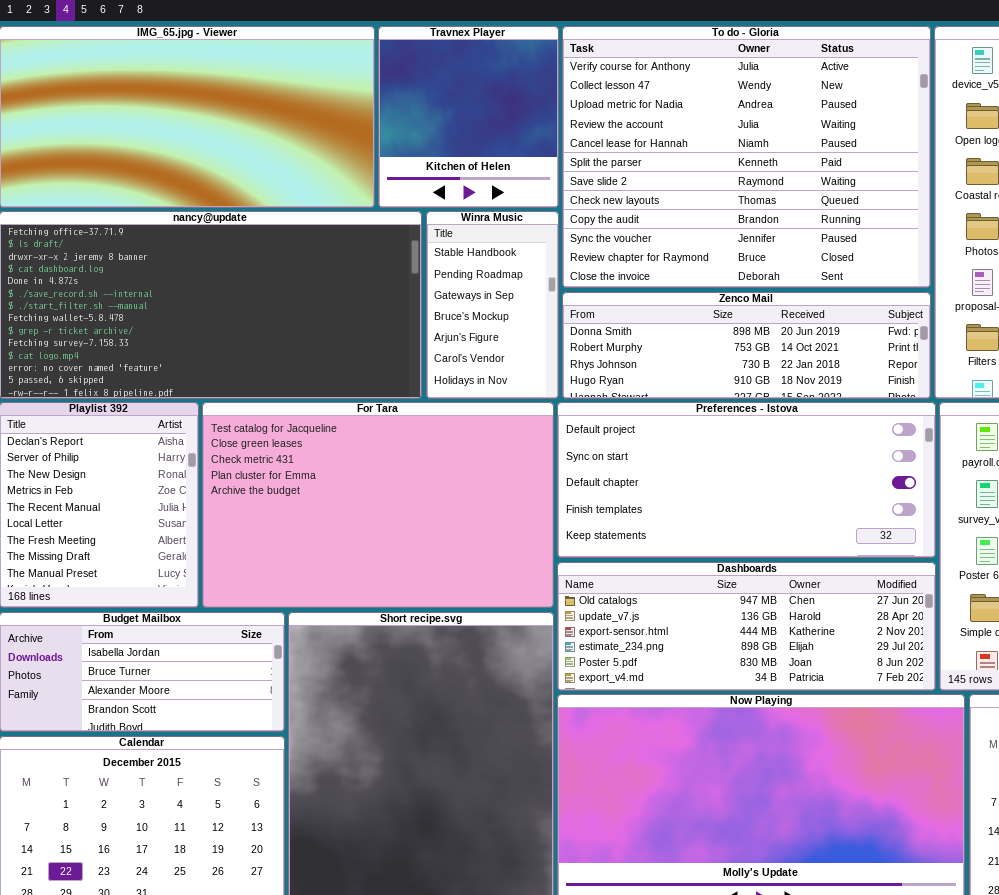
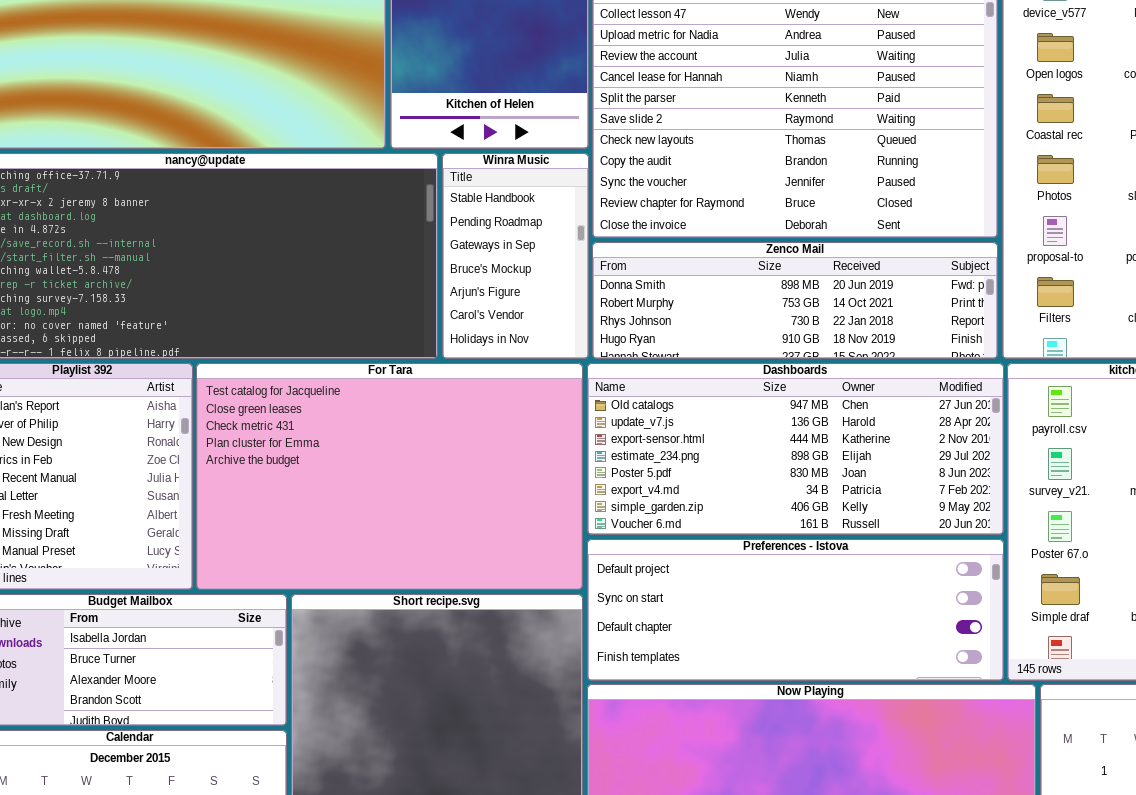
Preferences - Istova: [557,402,936,558] -> [587,539,1004,681], moved, resized
Dashboards: [557,562,936,691] -> [587,363,1004,535], moved, resized

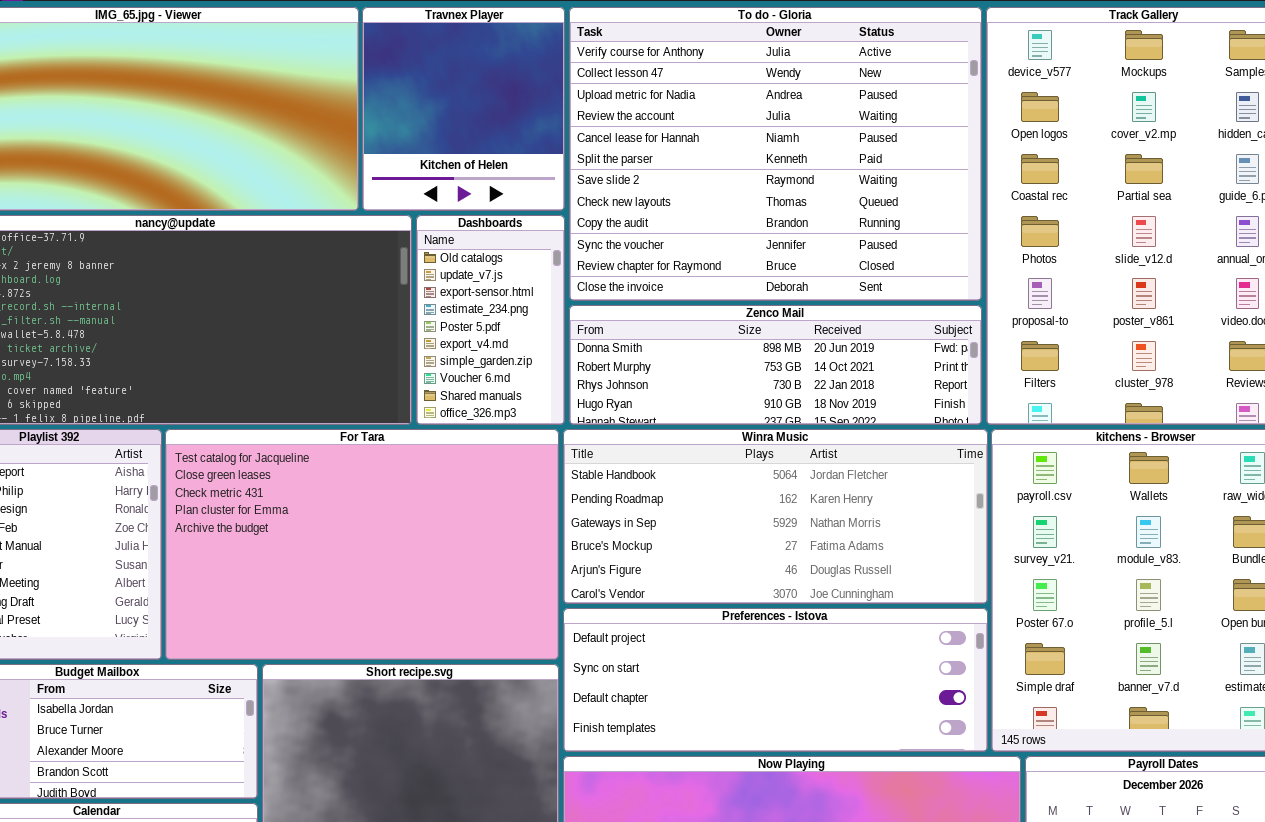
Winra Music: [442,153,589,359] -> [563,429,988,604], moved, resized
Dashboards: [587,363,1004,535] -> [416,215,565,425], moved, resized

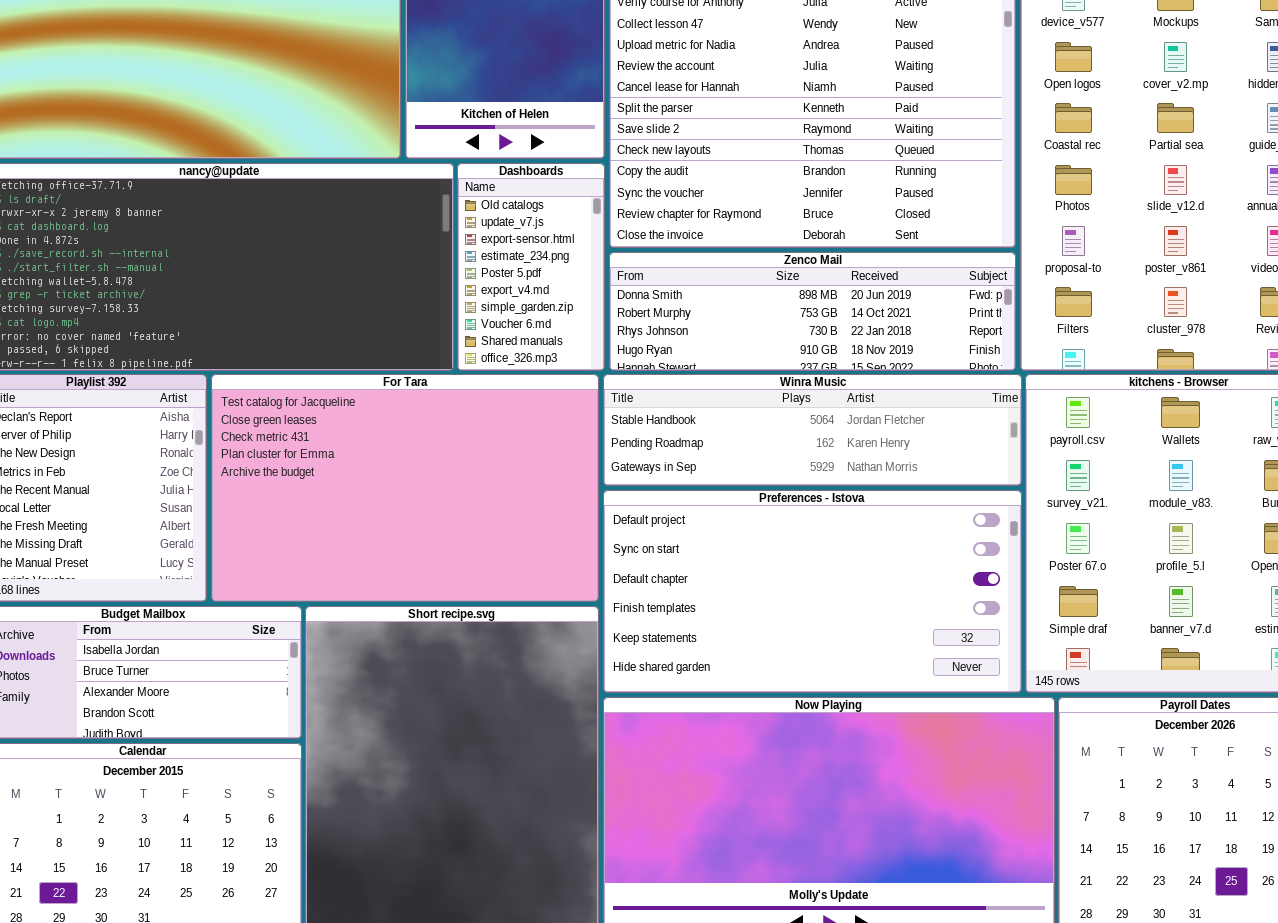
Winra Music: [563,429,988,604] -> [603,374,1022,486], resized
Preferences - Istova: [563,608,988,752] -> [603,490,1022,693], resized

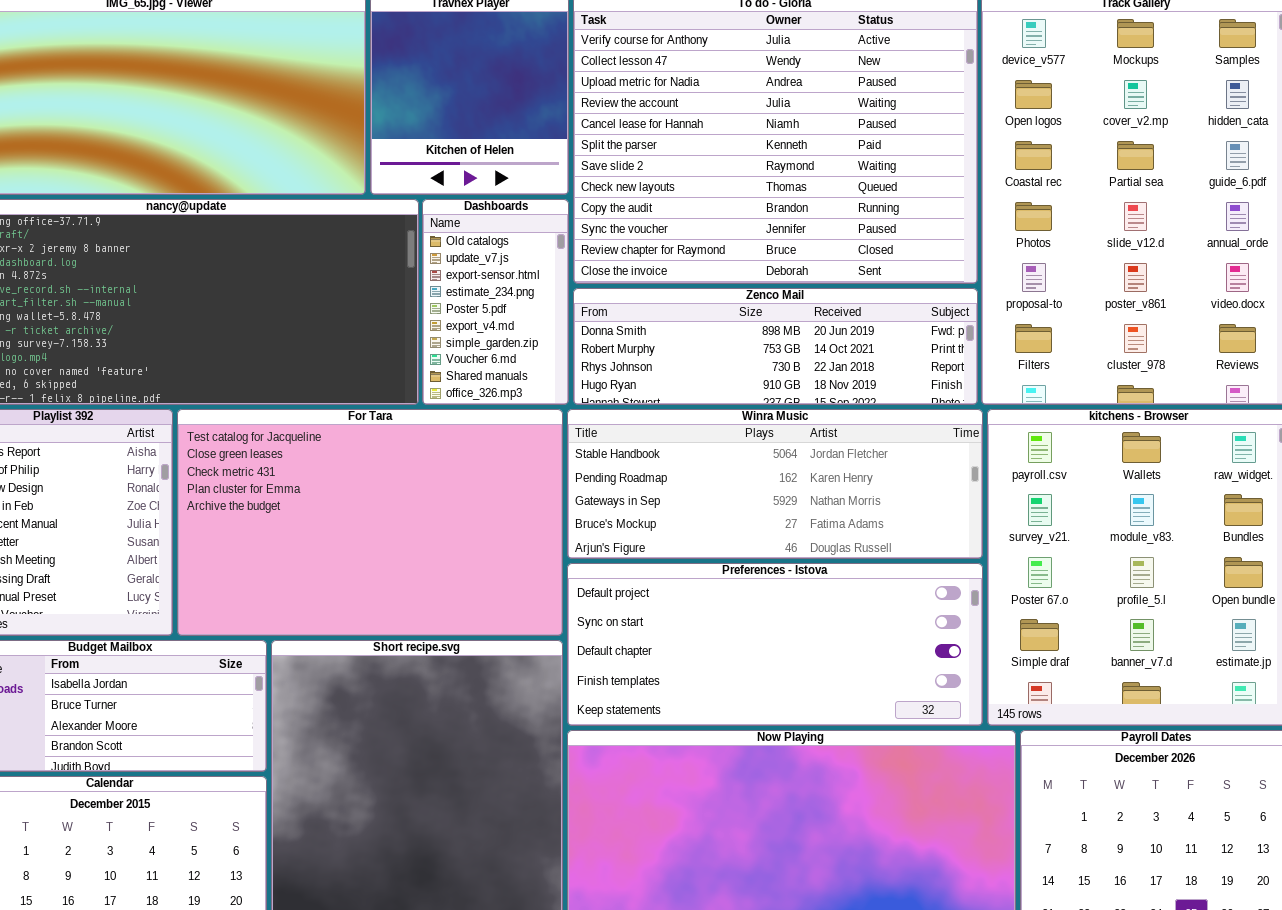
Winra Music: [603,374,1022,486] -> [567,409,983,559], resized
Preferences - Istova: [603,490,1022,693] -> [567,563,983,726], resized

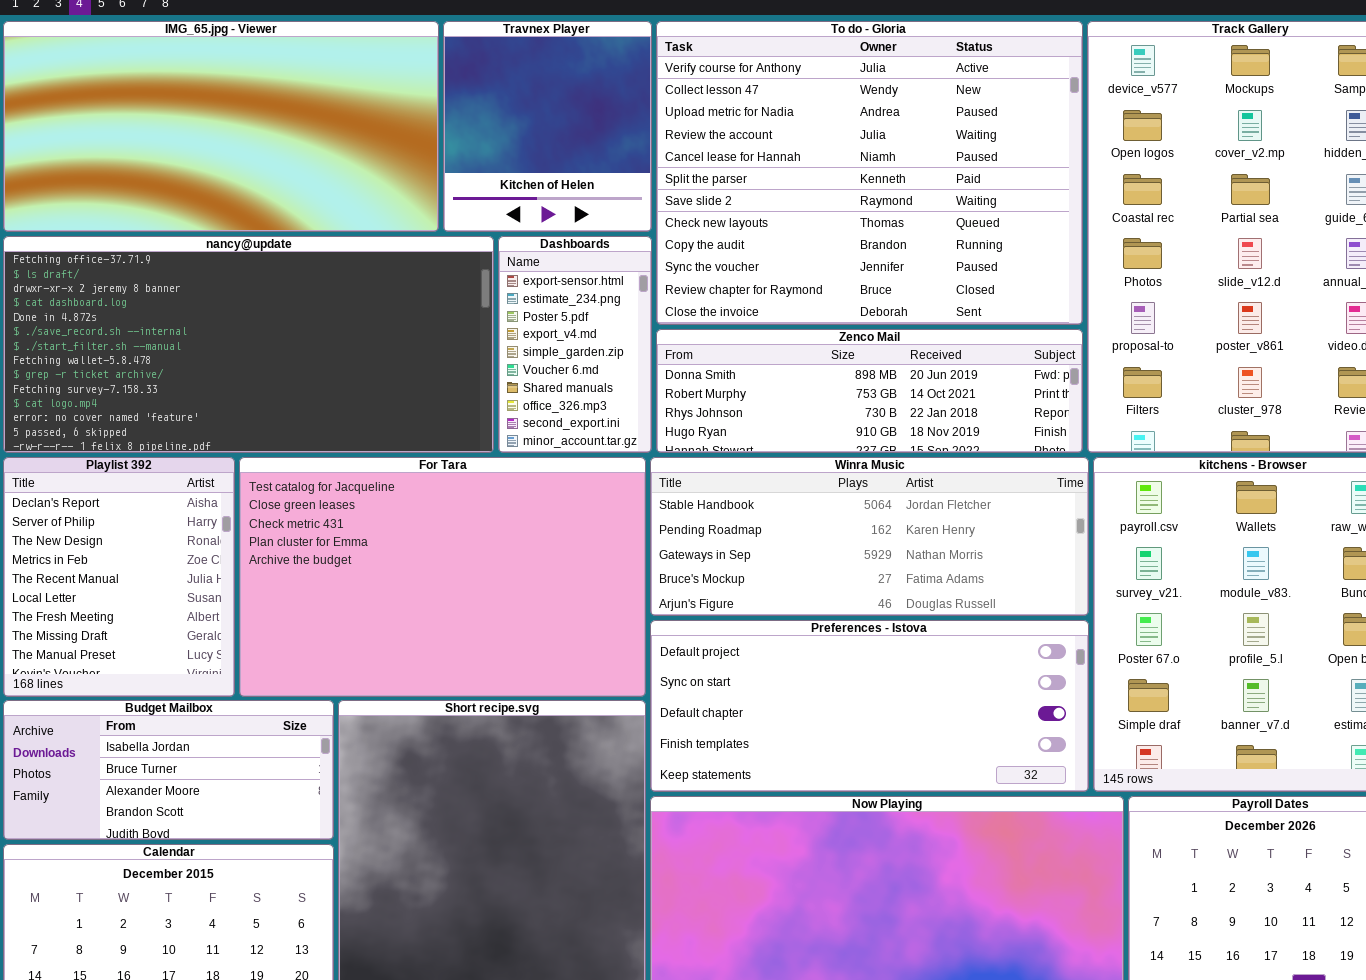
Dashboards: [422,199,569,405] -> [498,236,652,453], scrolled down 2 rows

